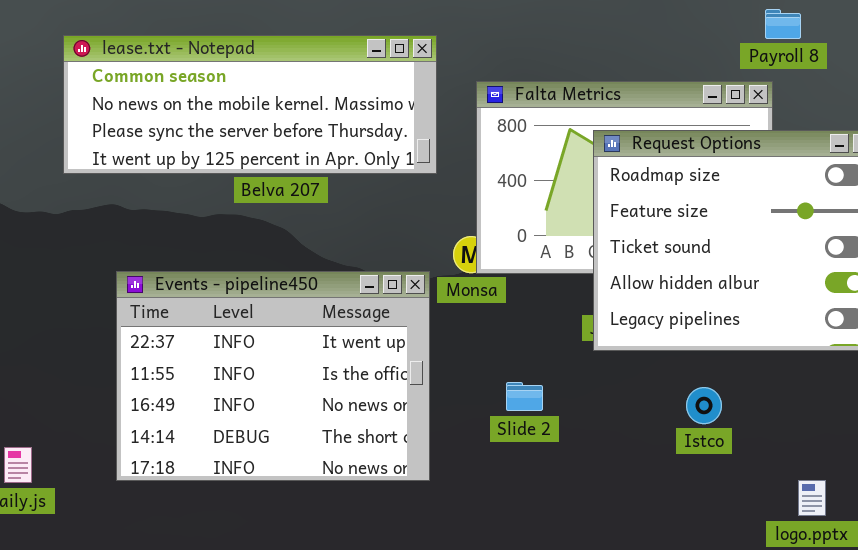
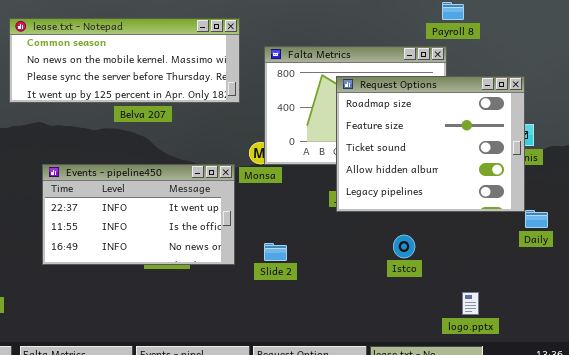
Events - pipeline450: [116,271,430,481] -> [42,164,235,265], resized
Slide 2: [506,382,543,411] -> [264,243,287,261], moved

